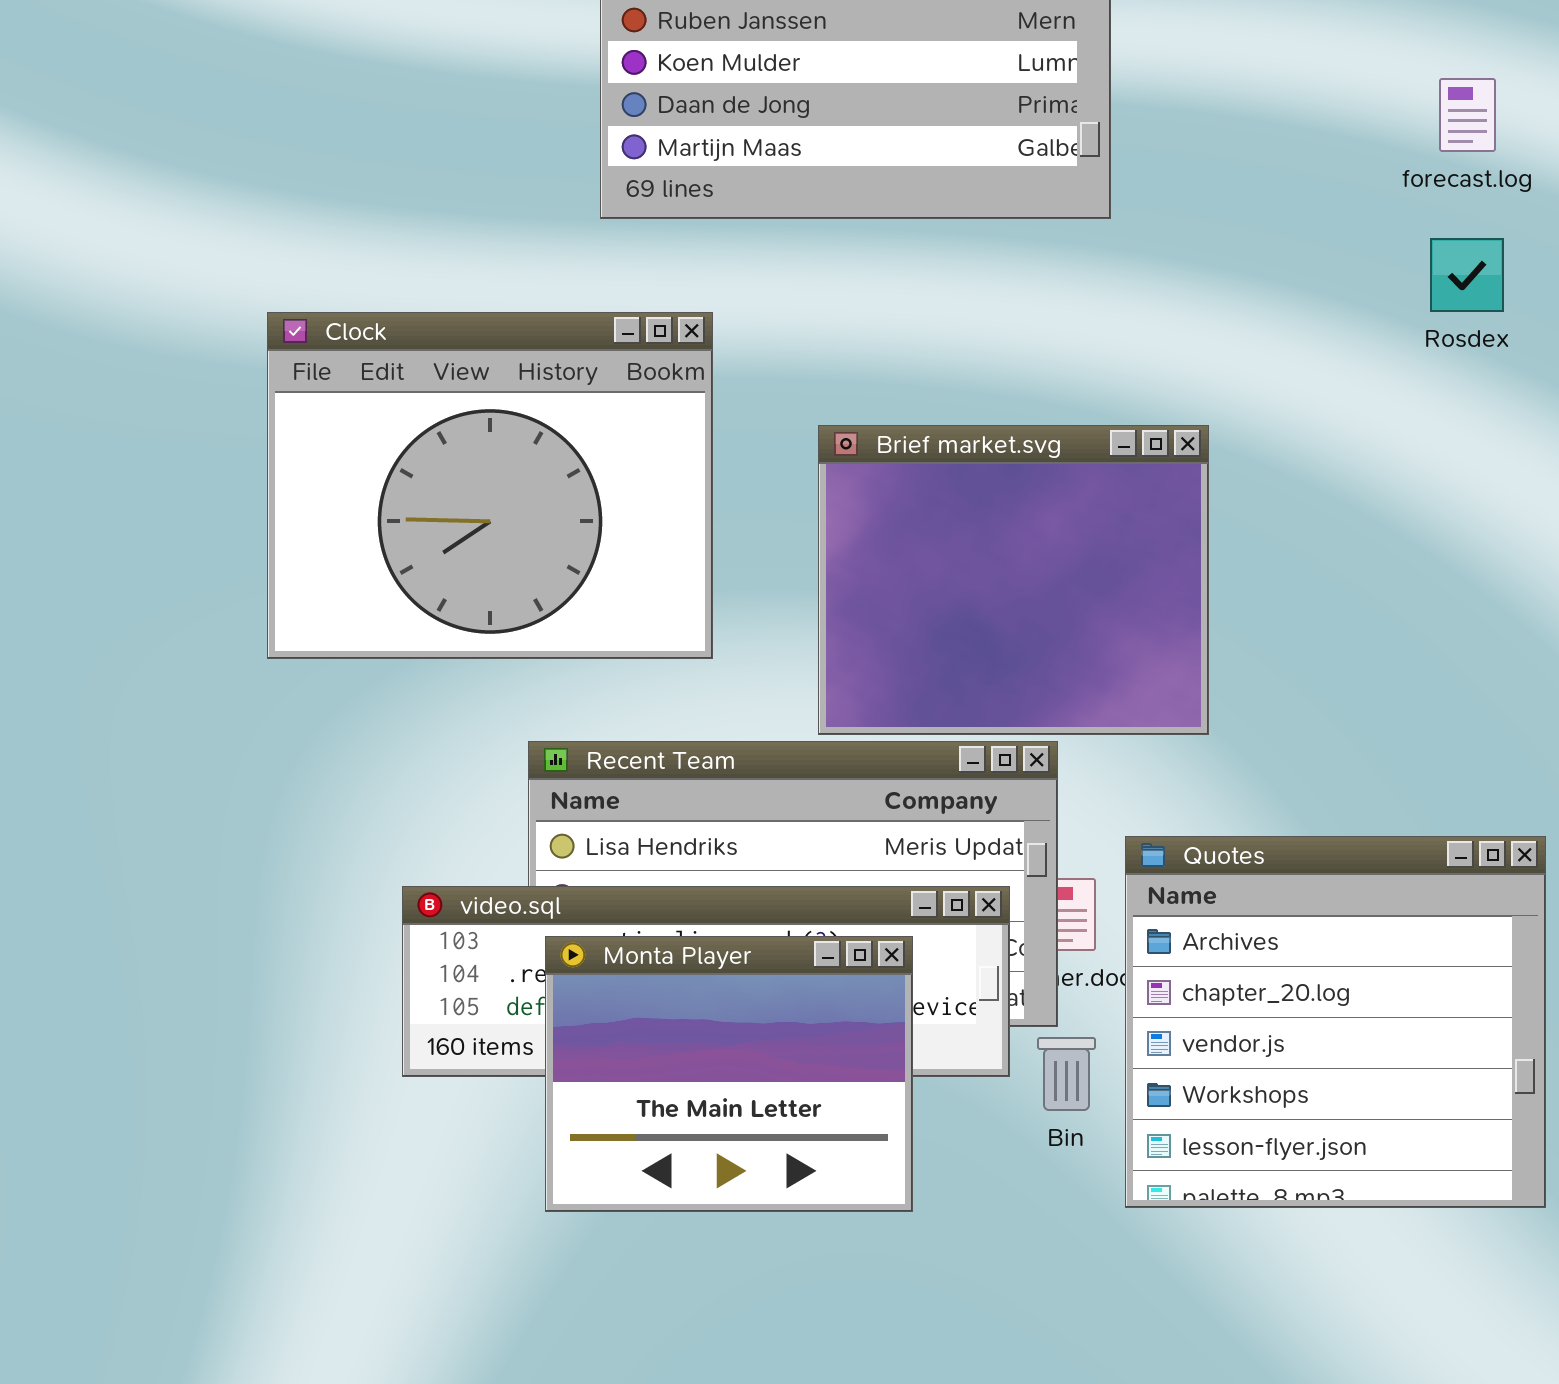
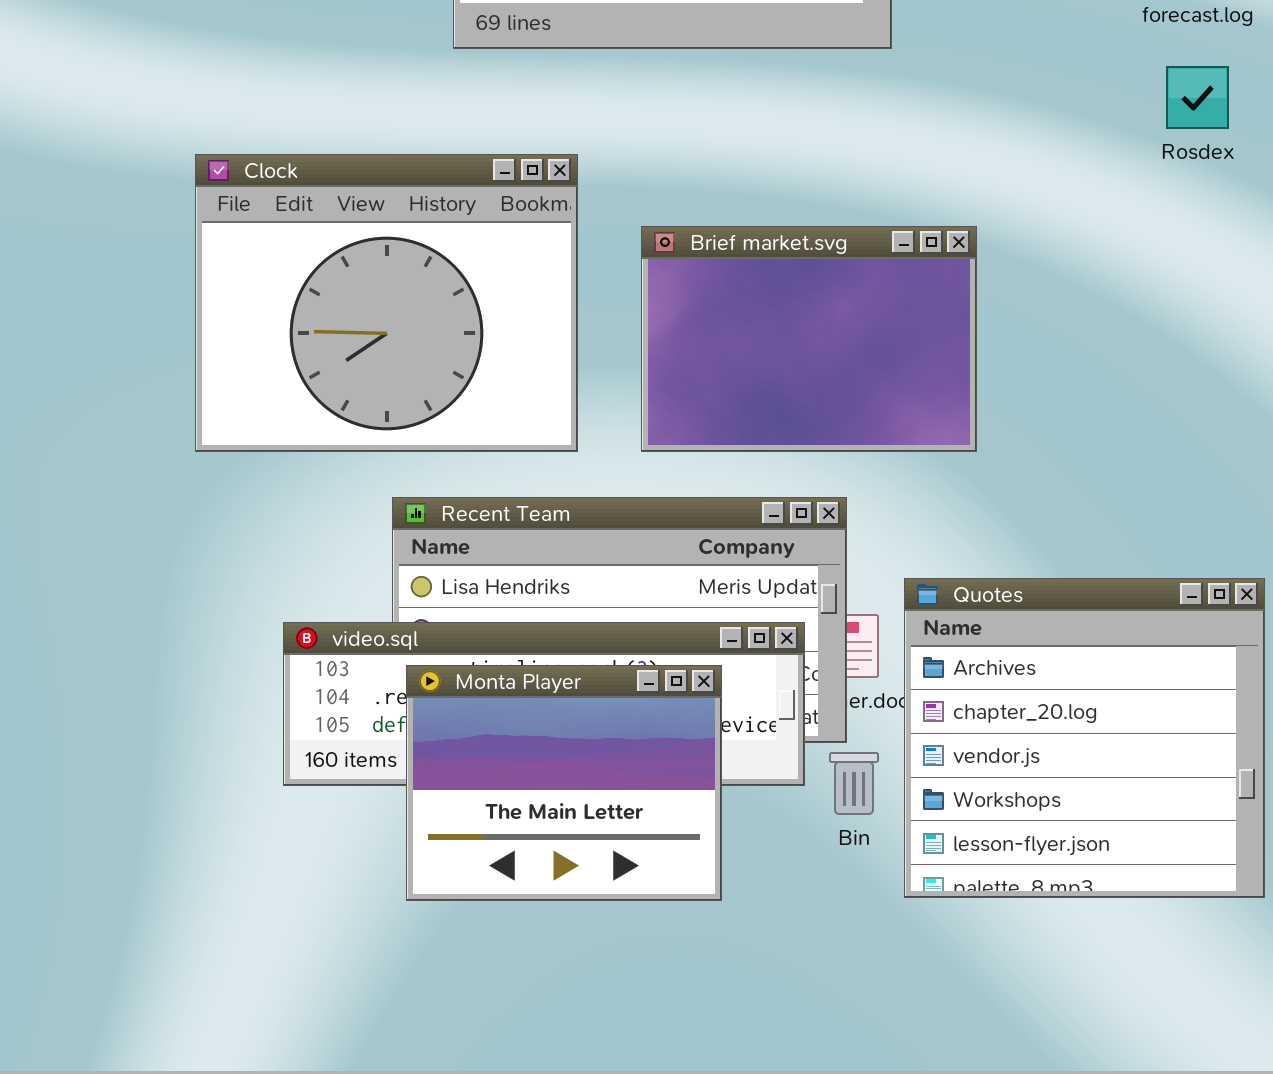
Clock: [267,312,713,659] -> [195,154,578,452], moved
Brief market.svg: [818,425,1209,735] -> [641,226,977,452], resized

